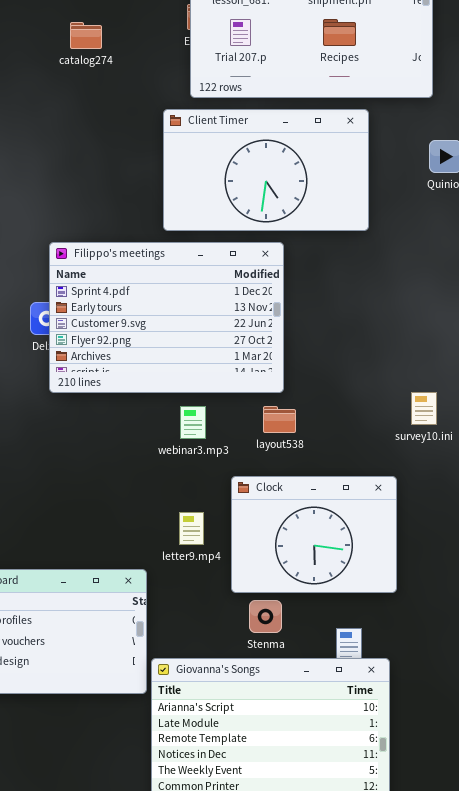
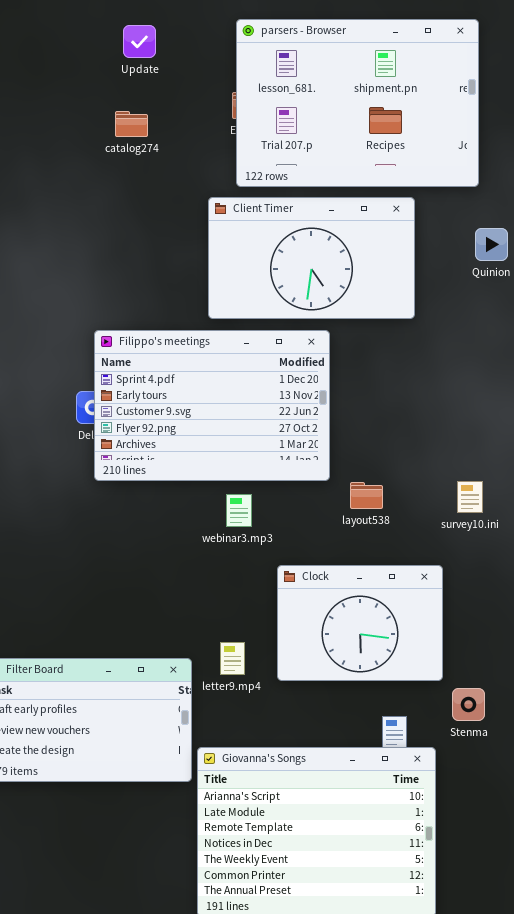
layout538: [263,406,296,433] -> [350,482,383,509], moved
letter9.mp4: [179,512,204,545] -> [220,642,245,675], moved
Stenma: [249,600,282,633] -> [452,688,485,721], moved

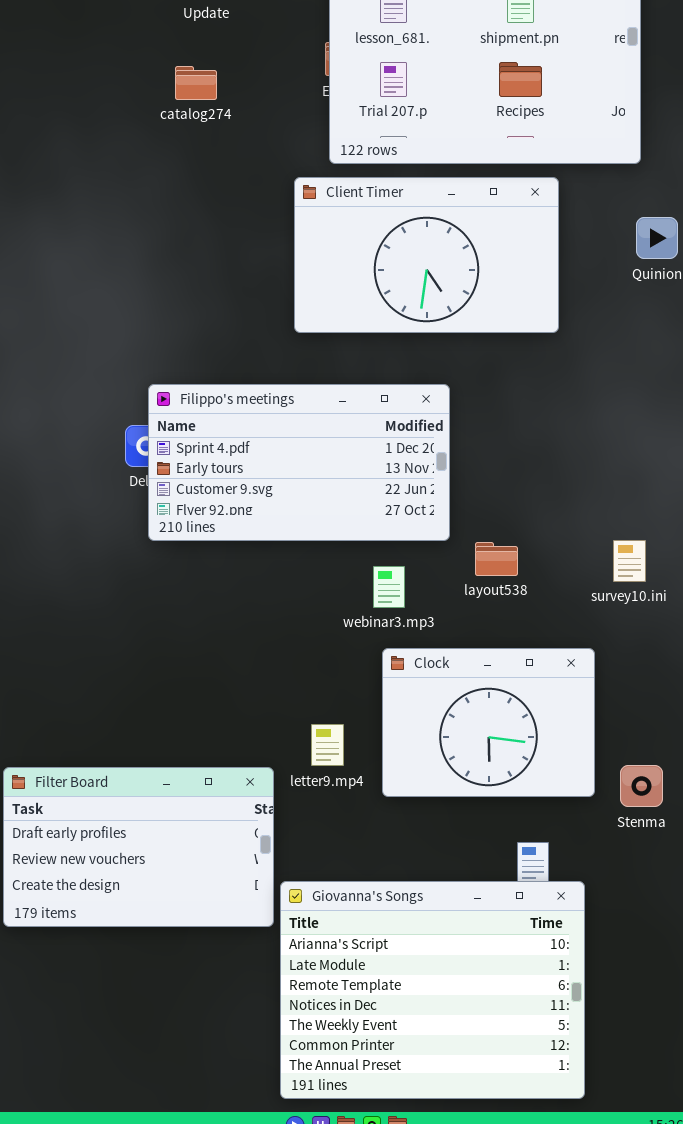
Filippo's meetings: [94,330,330,481] -> [148,384,450,541], resized
webinar3.mp3: [226,494,252,527] -> [373,566,405,608], moved
letter9.mp4: [220,642,245,675] -> [311,724,344,766], moved
Stenma: [452,688,485,721] -> [620,765,663,807], moved

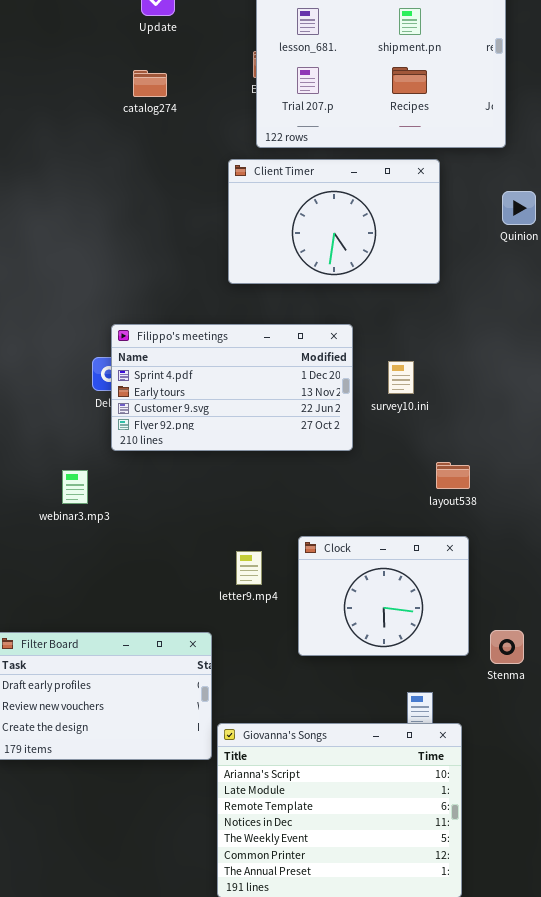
survey10.ini: [613,540,646,582] -> [388,361,414,394], moved
layout538: [475,542,518,576] -> [436,462,470,489], moved
webinar3.mp3: [373,566,405,608] -> [62,470,88,504], moved
letter9.mp4: [311,724,344,766] -> [236,551,262,585], moved

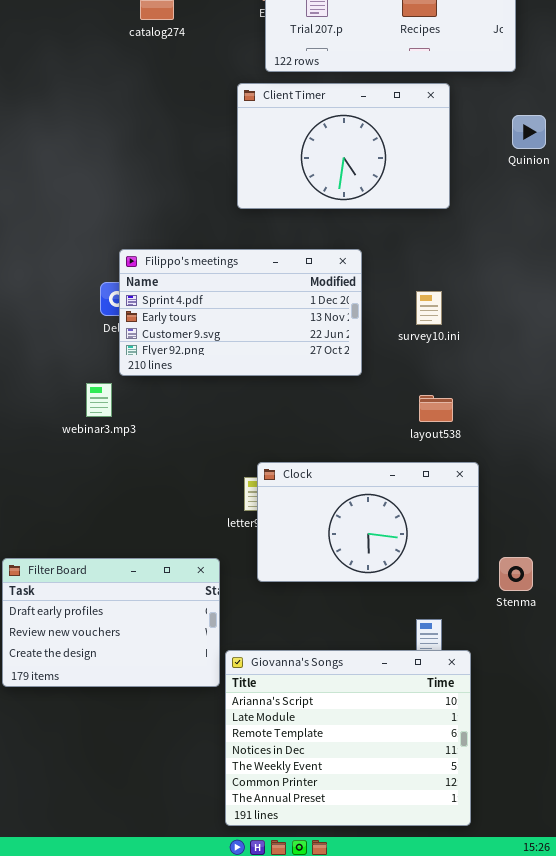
survey10.ini: [388,361,414,394] -> [416,291,442,325], moved
layout538: [436,462,470,489] -> [419,395,453,422], moved
webinar3.mp3: [62,470,88,504] -> [86,383,112,417], moved
Clock: [298,536,469,656] -> [257,462,479,582], resized

